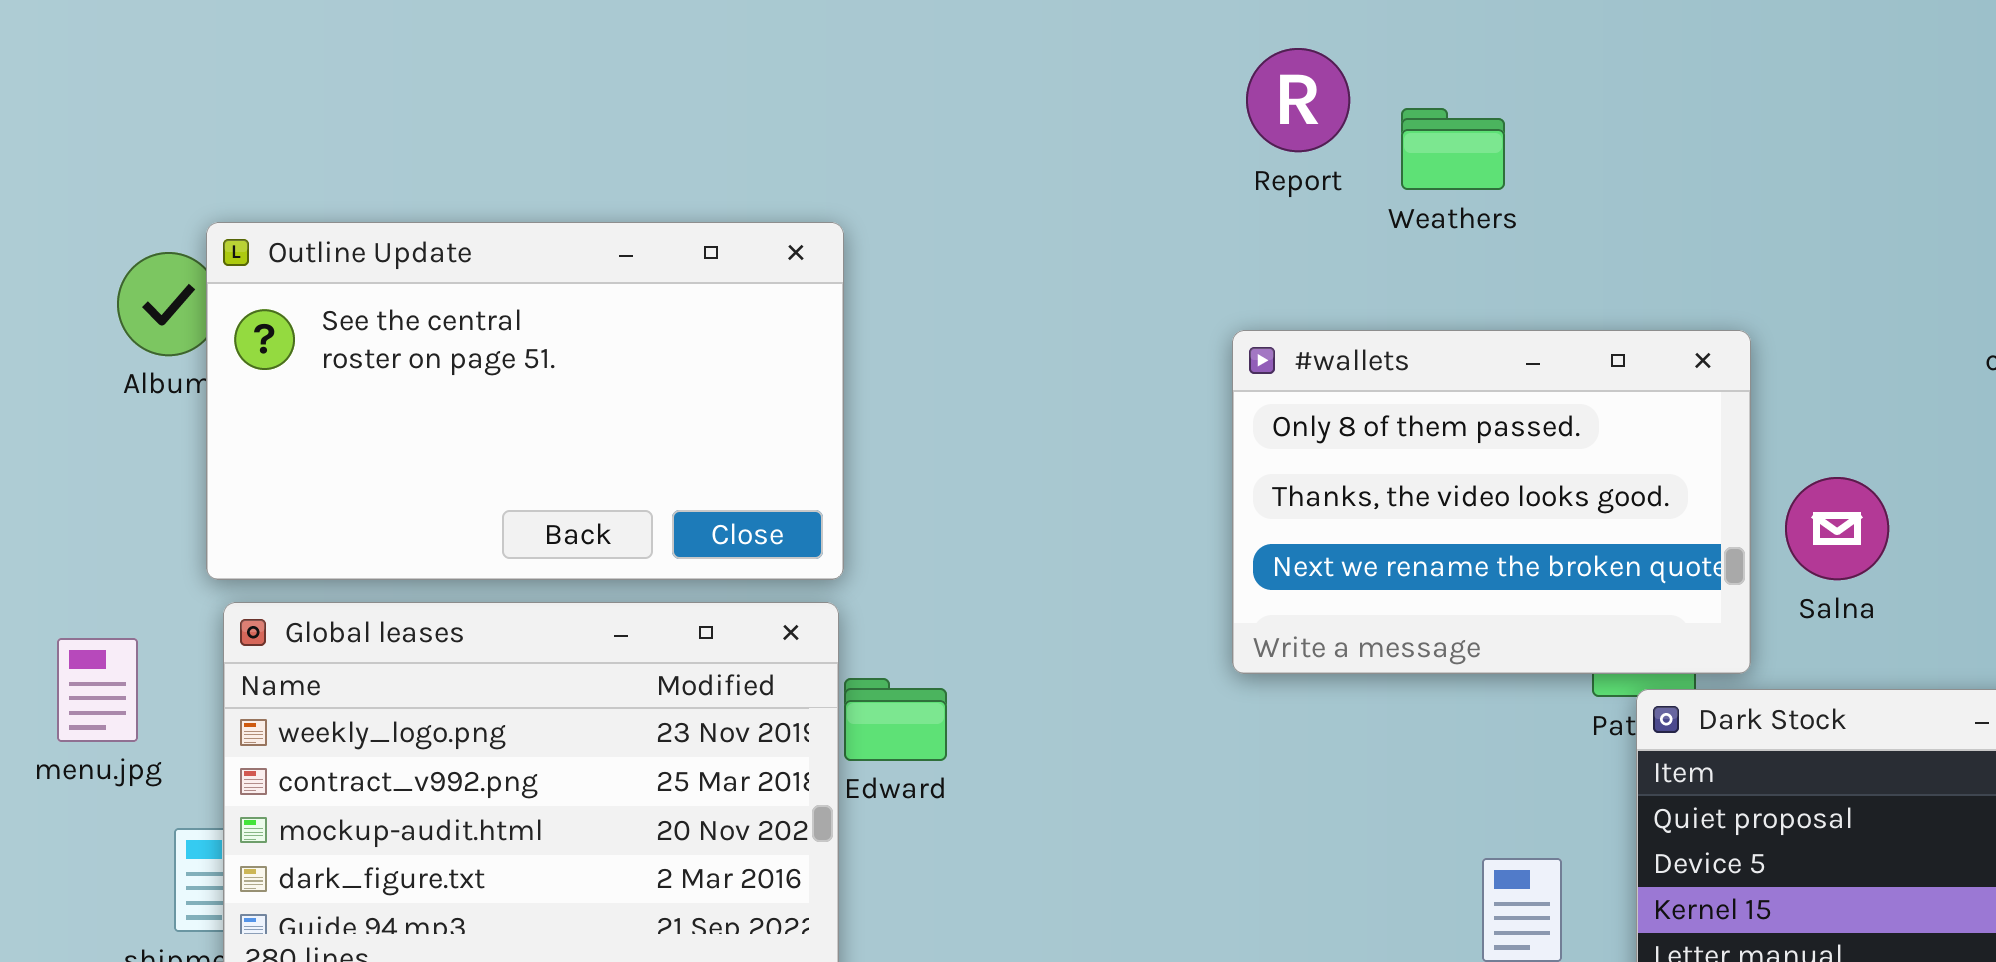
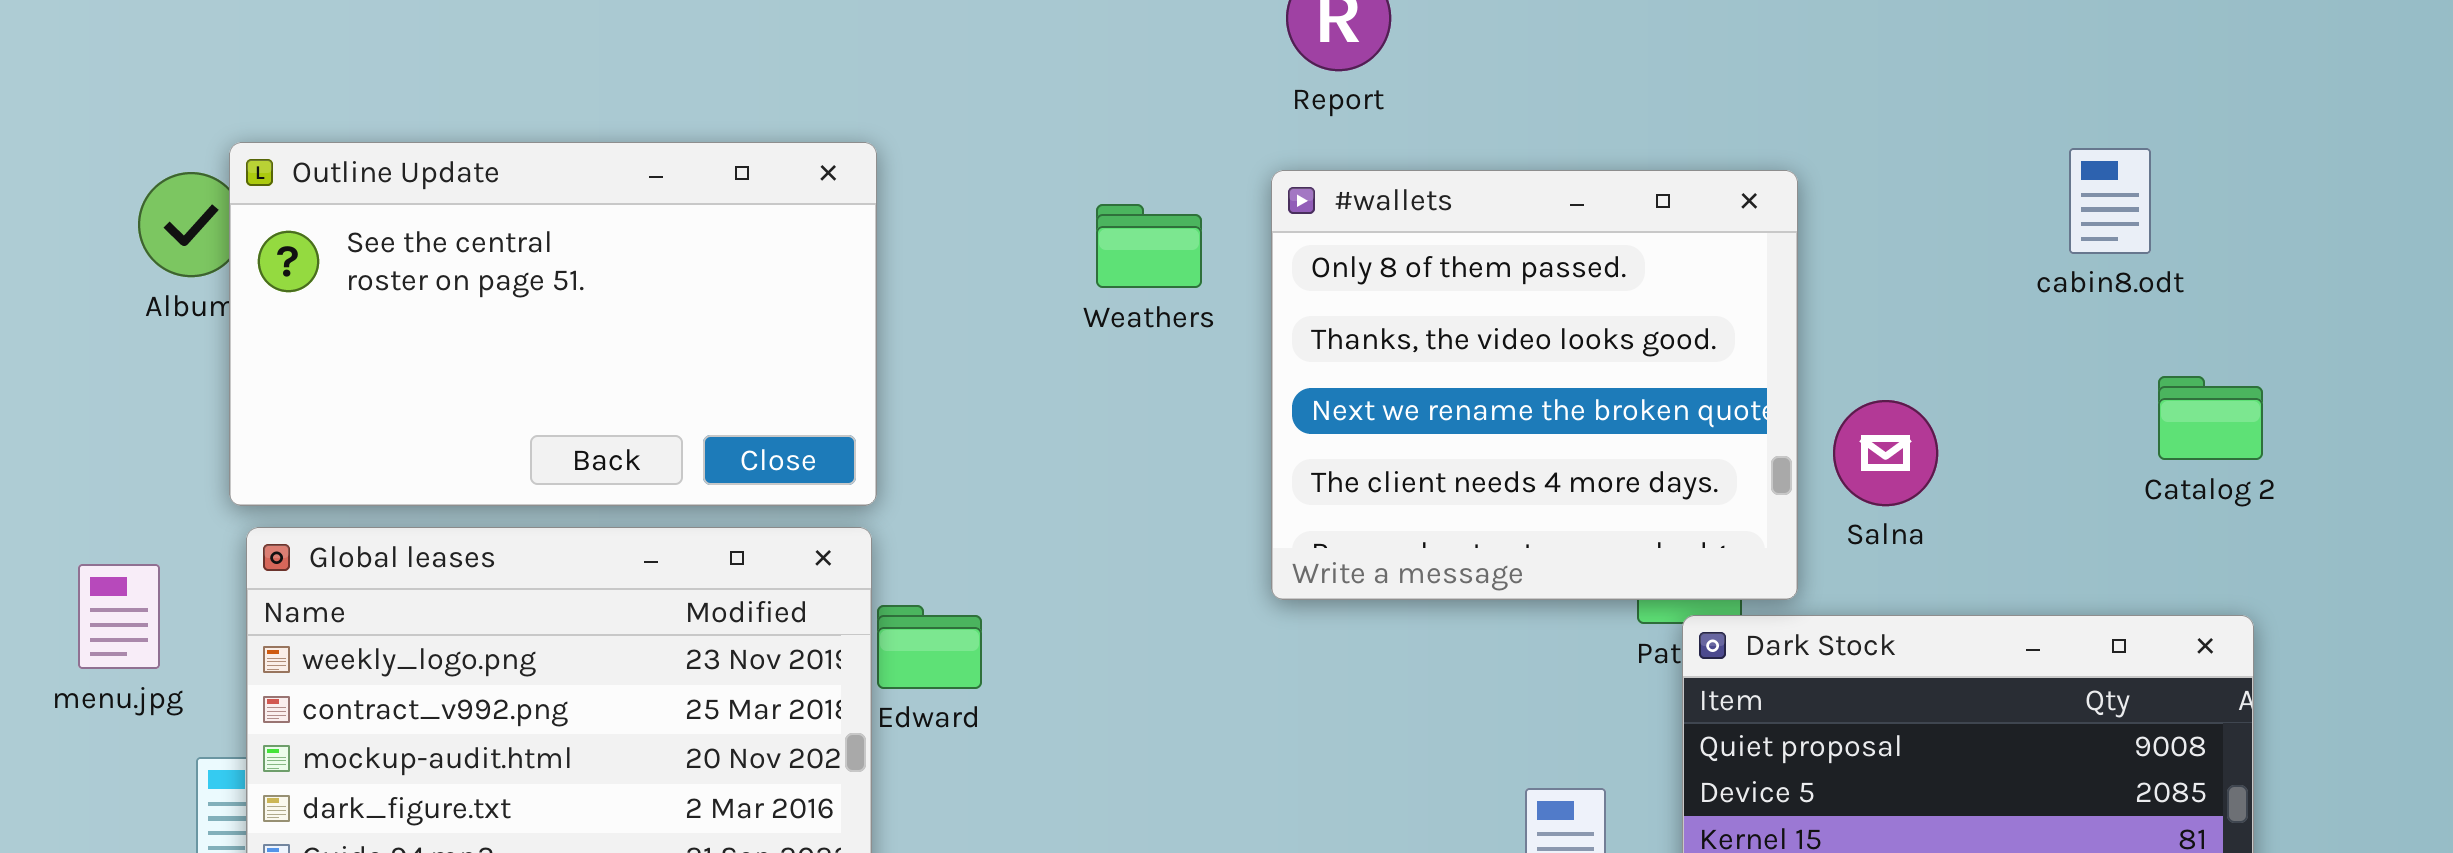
Weathers: [1401,108,1505,190] -> [1096,204,1202,288], moved
#wallets: [1232,330,1751,674] -> [1271,170,1798,600], resized

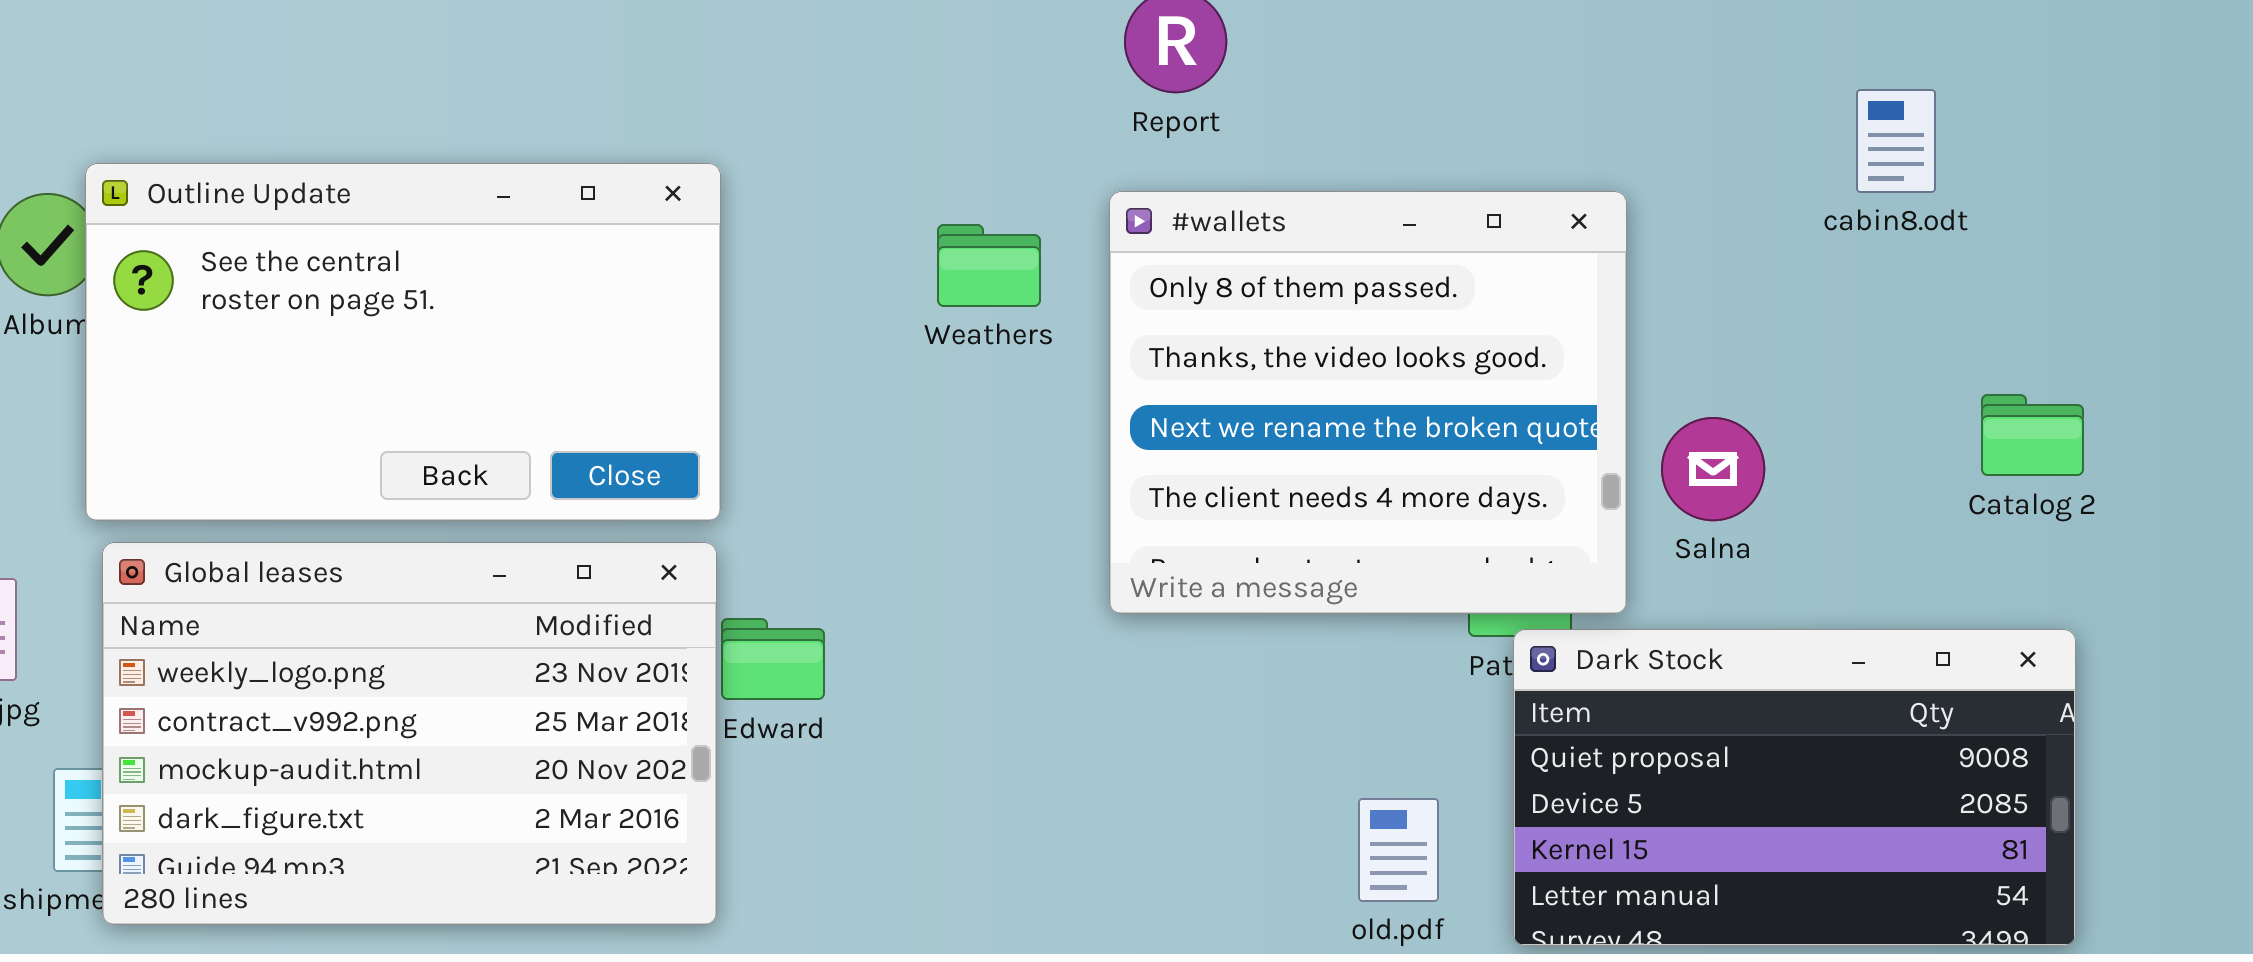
cabin8.odt: [2069,148,2151,254] -> [1856,89,1936,193], moved

